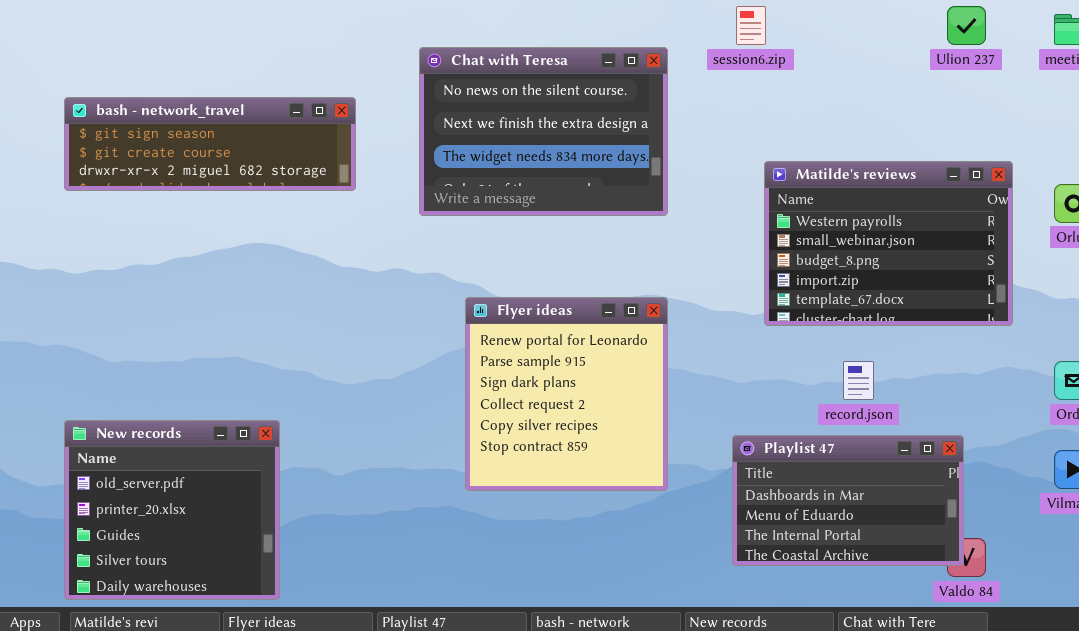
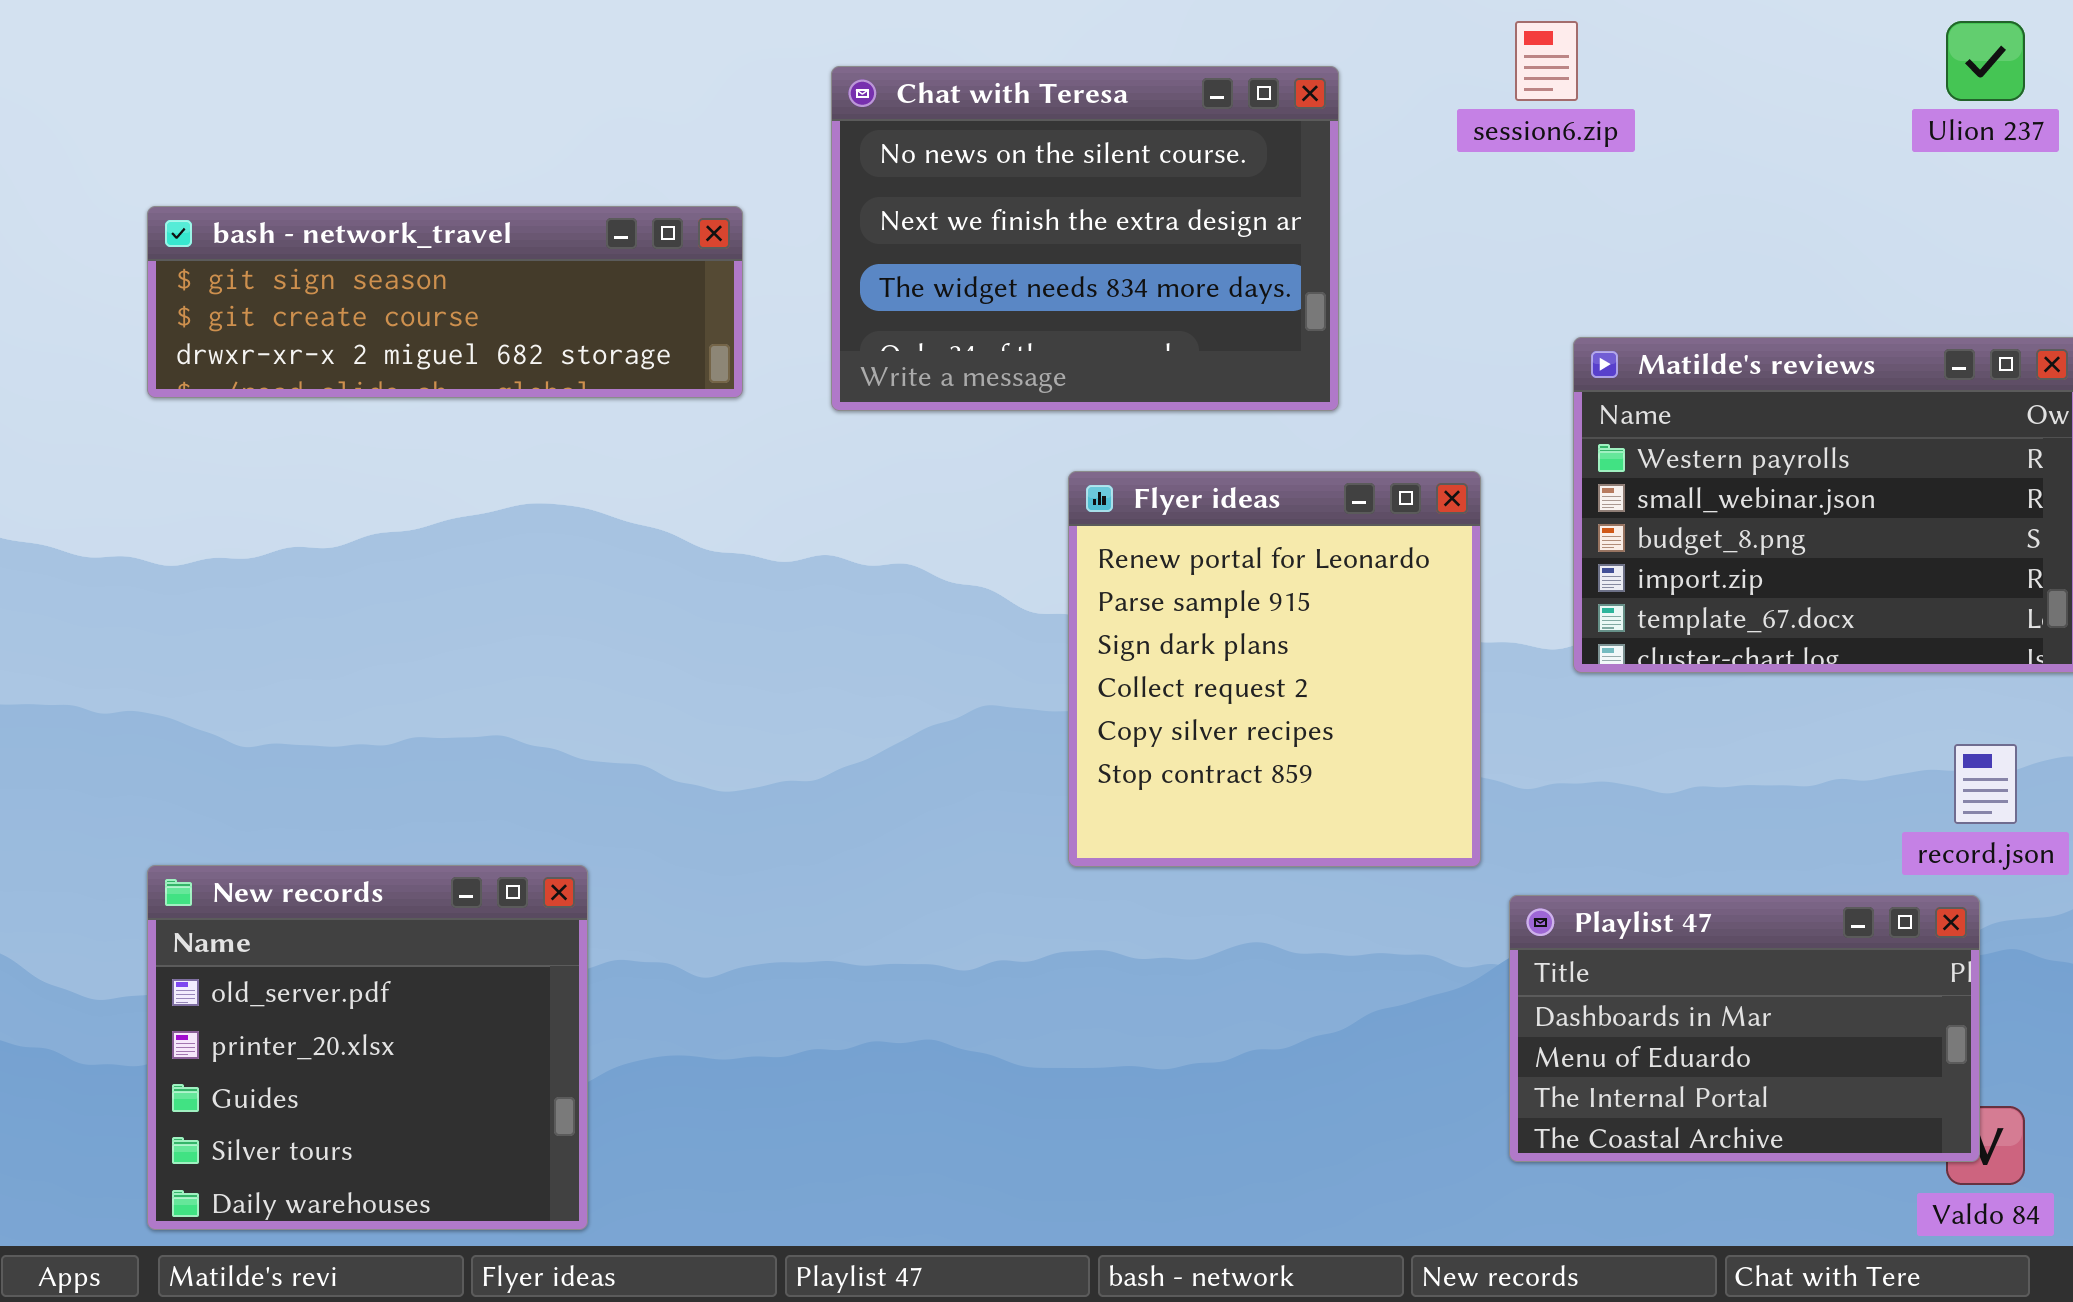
Chat with Teresa: [419,47,668,216] -> [831,66,1339,411], moved
Flyer ideas: [465,297,668,491] -> [1068,471,1481,867], moved
record.json: [843,361,874,400] -> [1954,744,2017,824], moved

